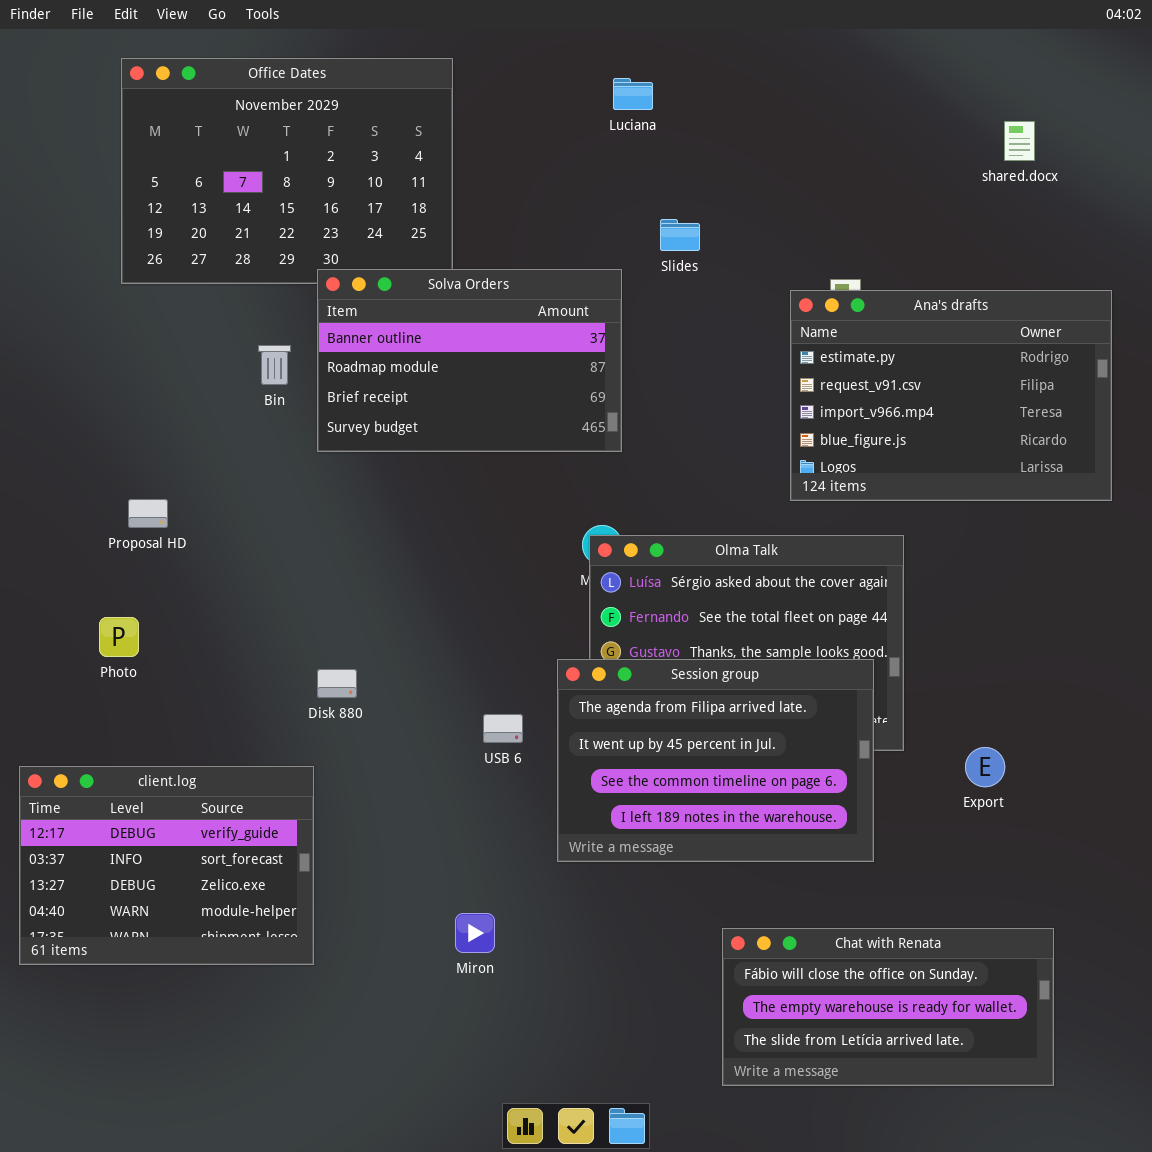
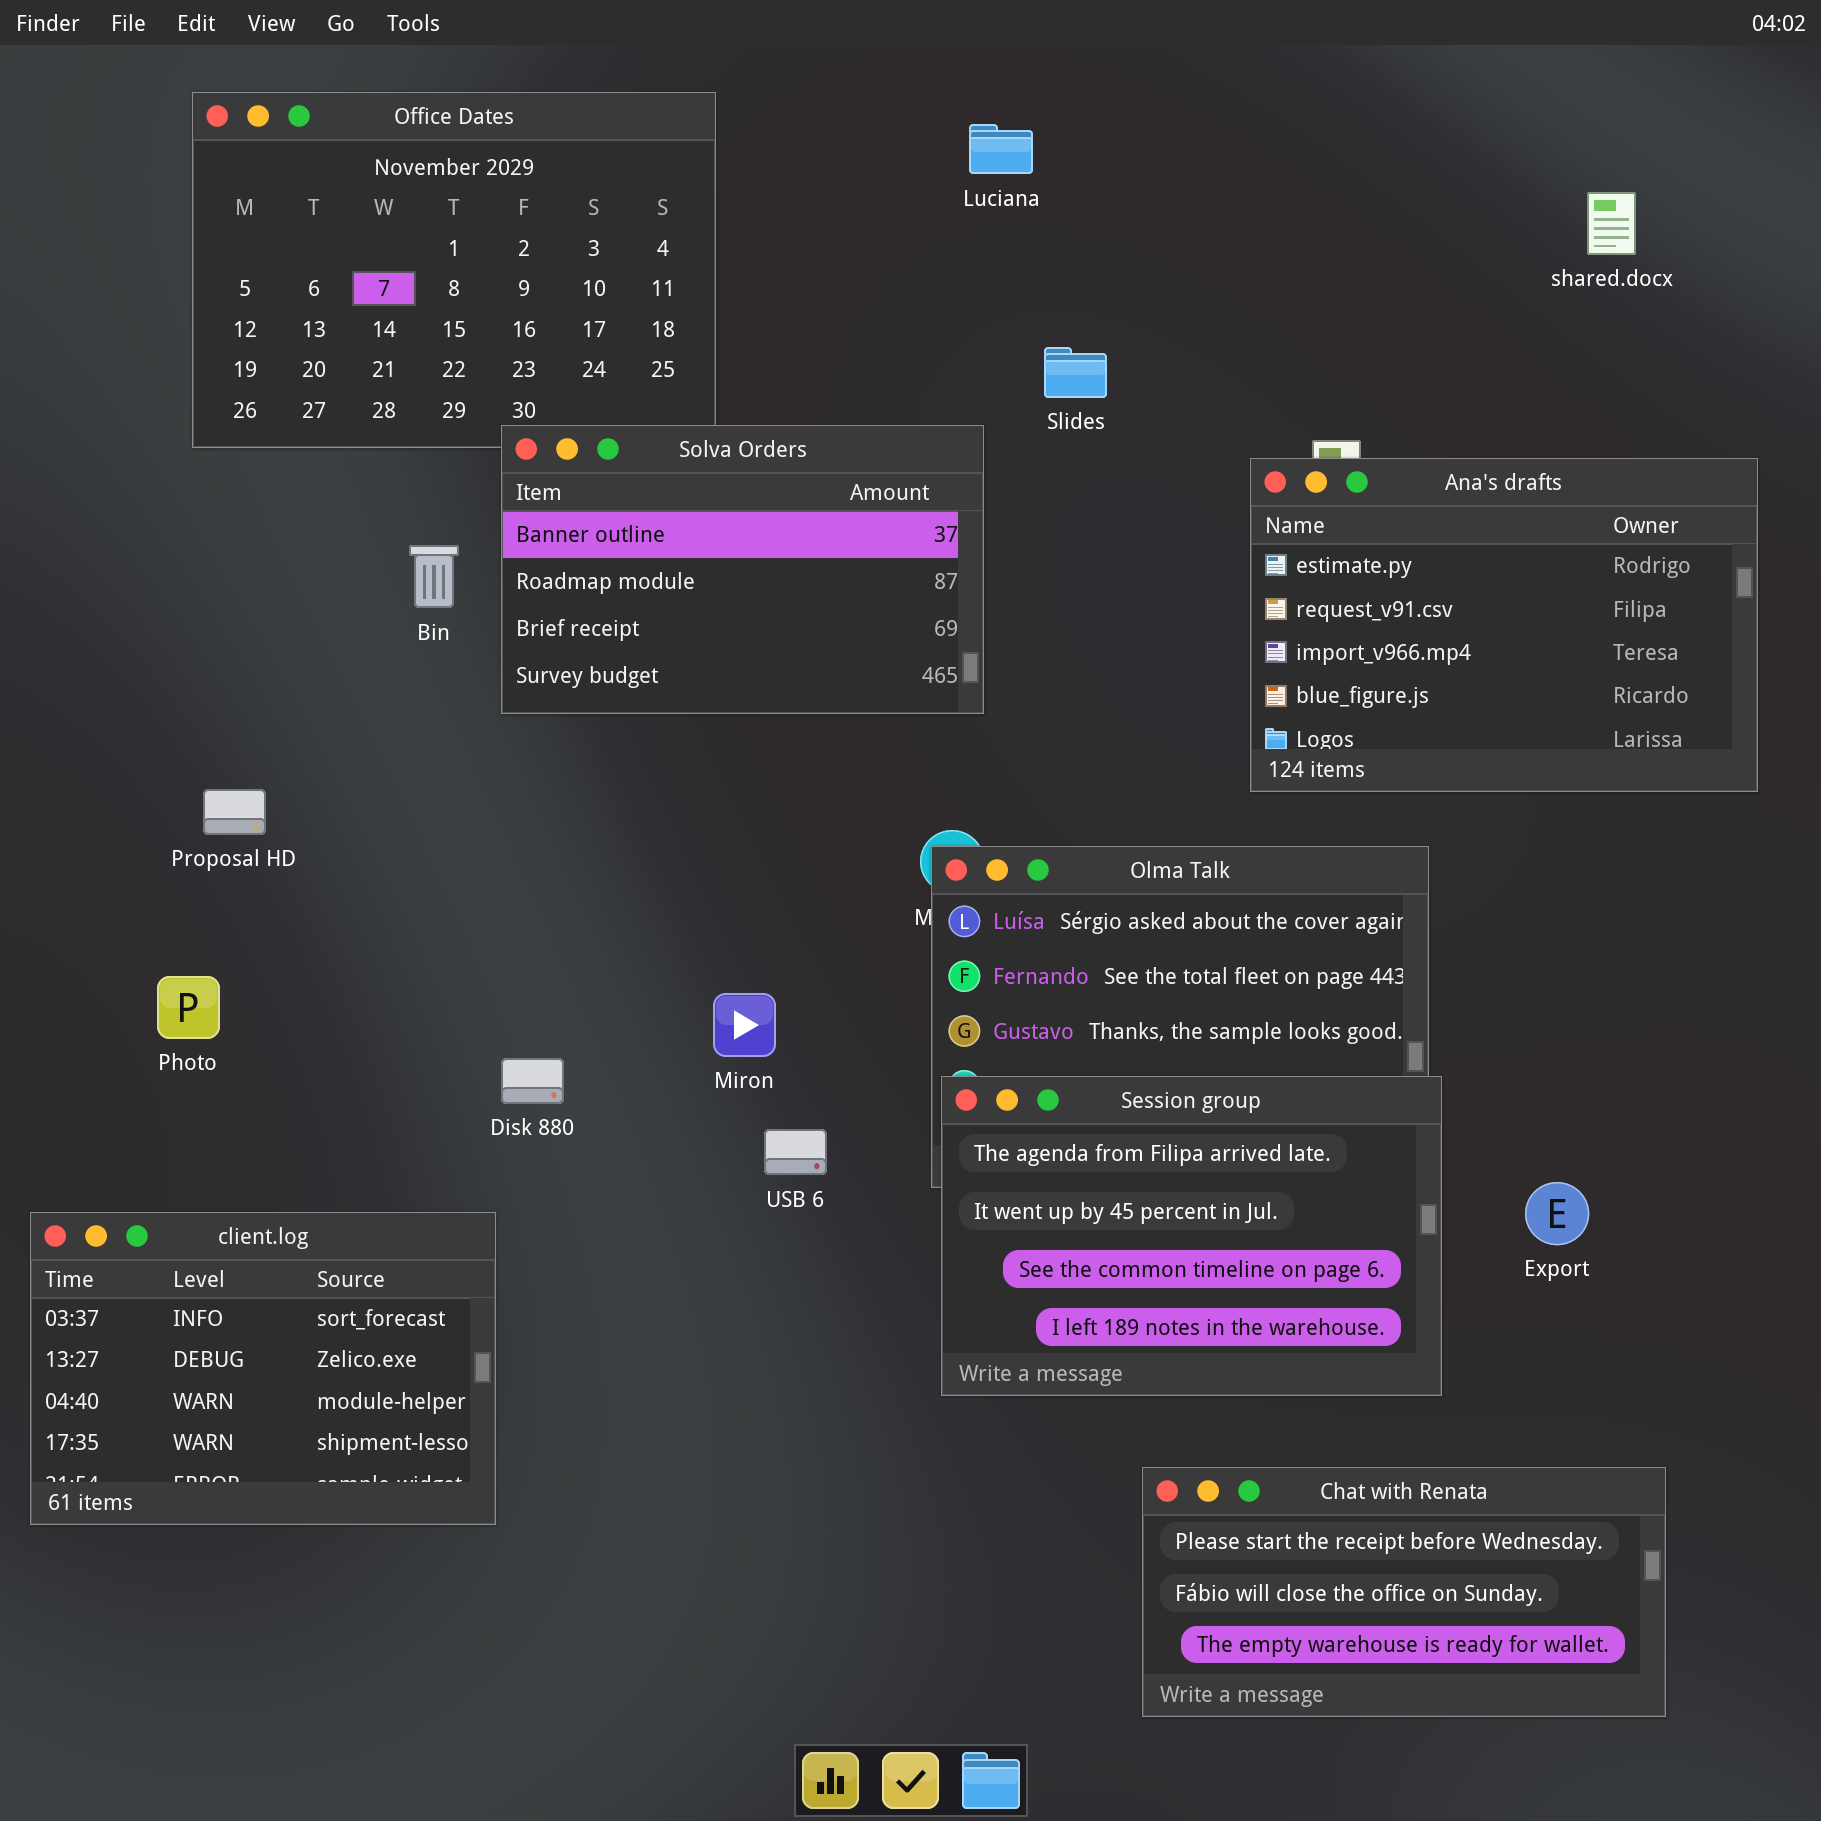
Session group: [557,659,874,862] -> [941,1076,1442,1396], moved
client.log: [19,766,314,965] -> [30,1212,496,1525], scrolled down 1 row
Miron: [455,913,495,953] -> [713,993,776,1057], moved
Chat with Renata: [722,928,1054,1086] -> [1142,1467,1666,1717], scrolled up 1 row

